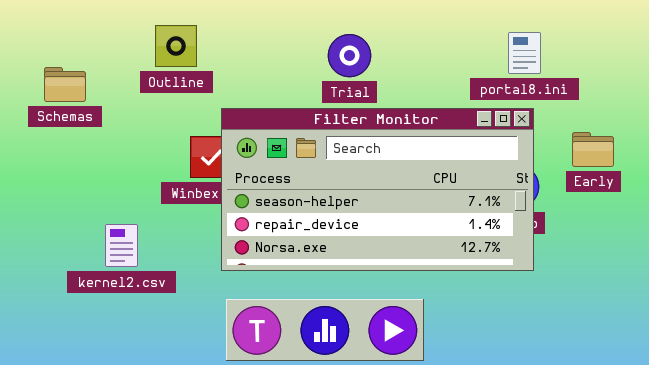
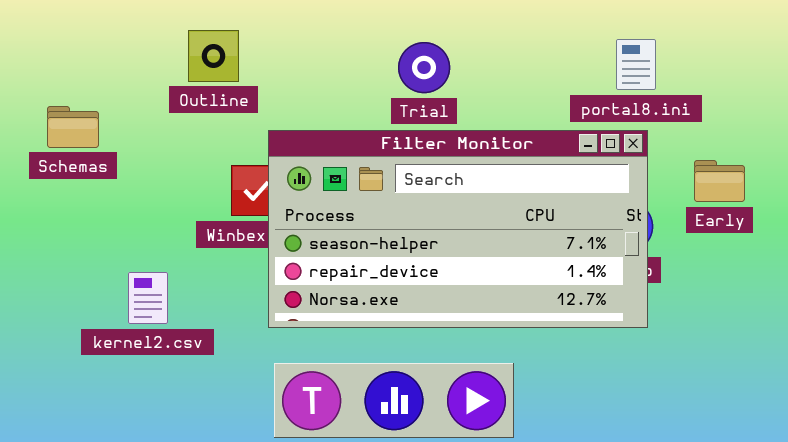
Schemas: [44,67,86,102] -> [47,106,99,148], moved

